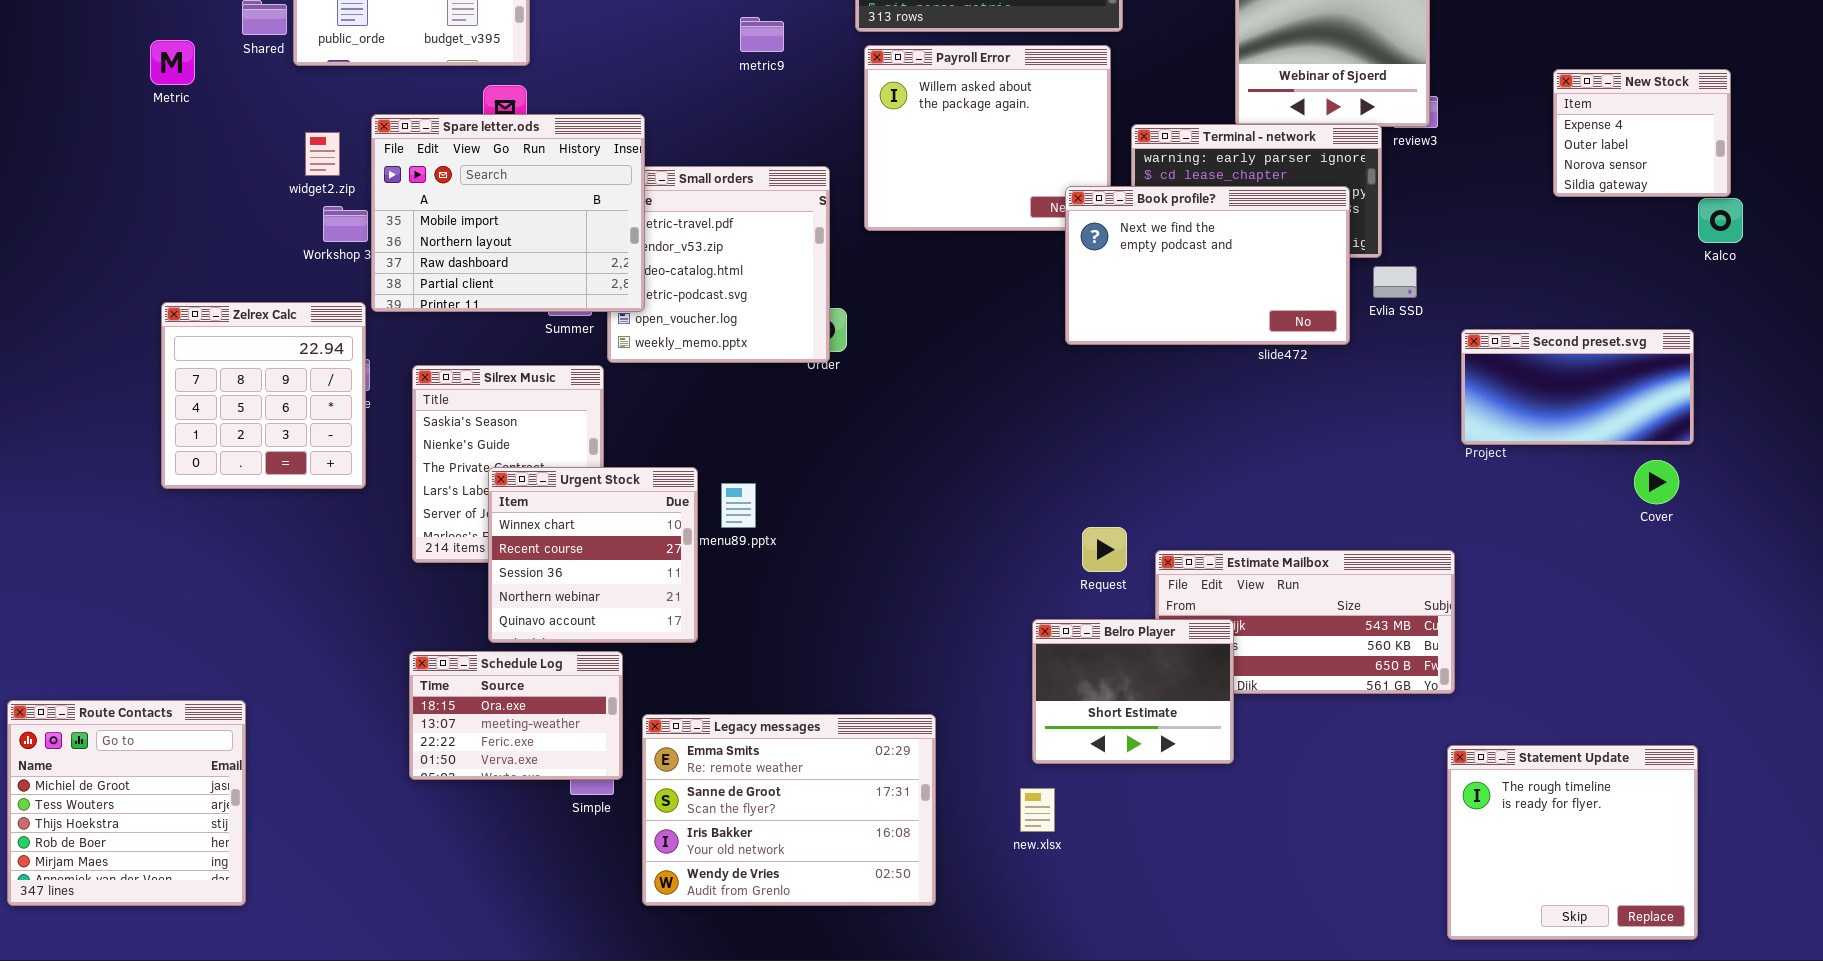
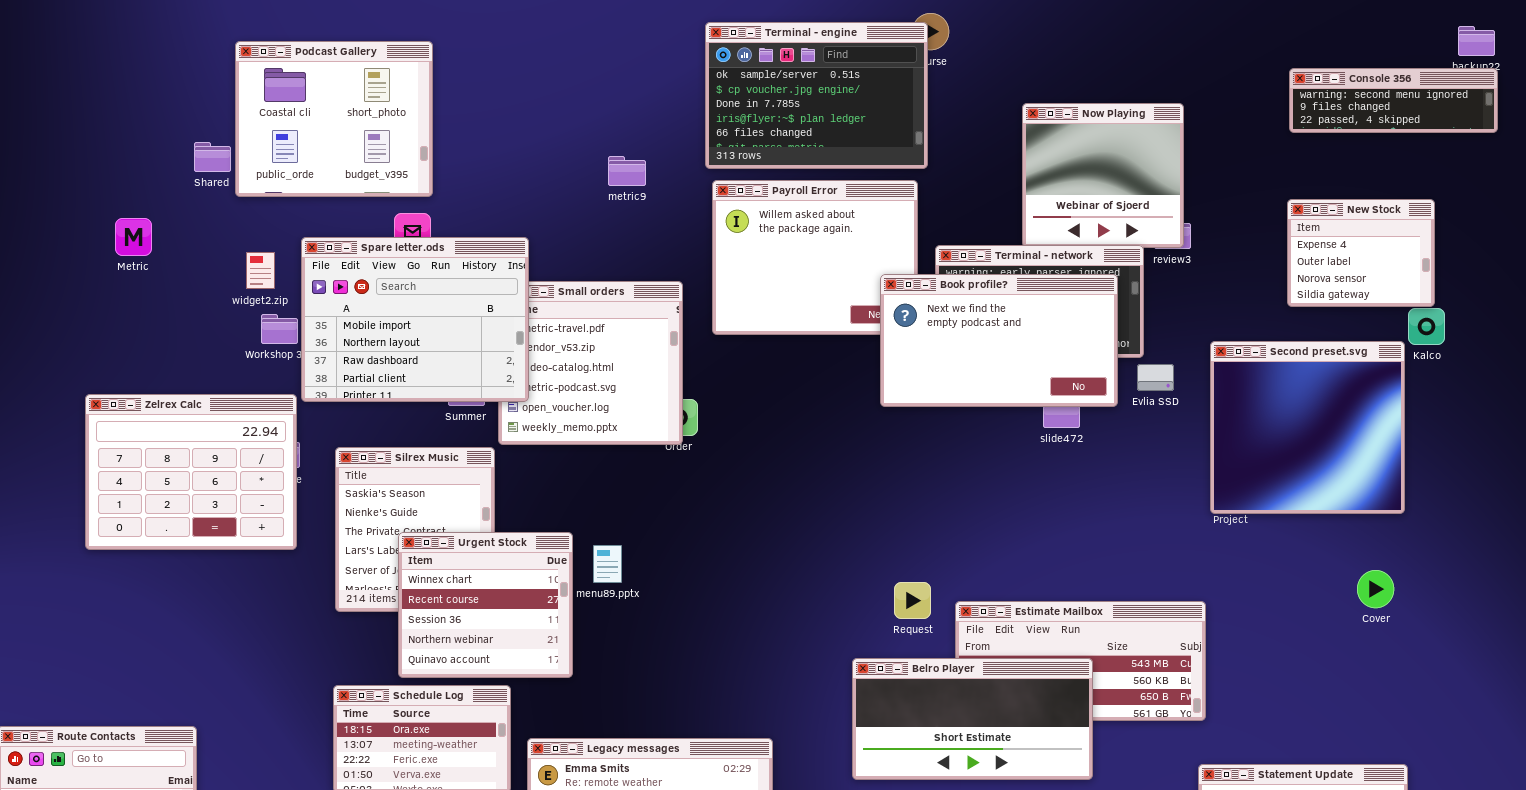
Metric: [150,40,195,85] -> [115,218,152,256], moved
Book profile?: [1065,186,1350,345] -> [880,274,1118,407], moved
Zelrex Calc: [161,302,366,489] -> [85,394,297,550], resized
Second preset.svg: [1461,329,1694,445] -> [1210,341,1405,514], resized
Cover: [1634,460,1679,504] -> [1357,570,1394,608], moved
Belro Player: [1032,619,1234,764] -> [852,658,1093,780], resized

